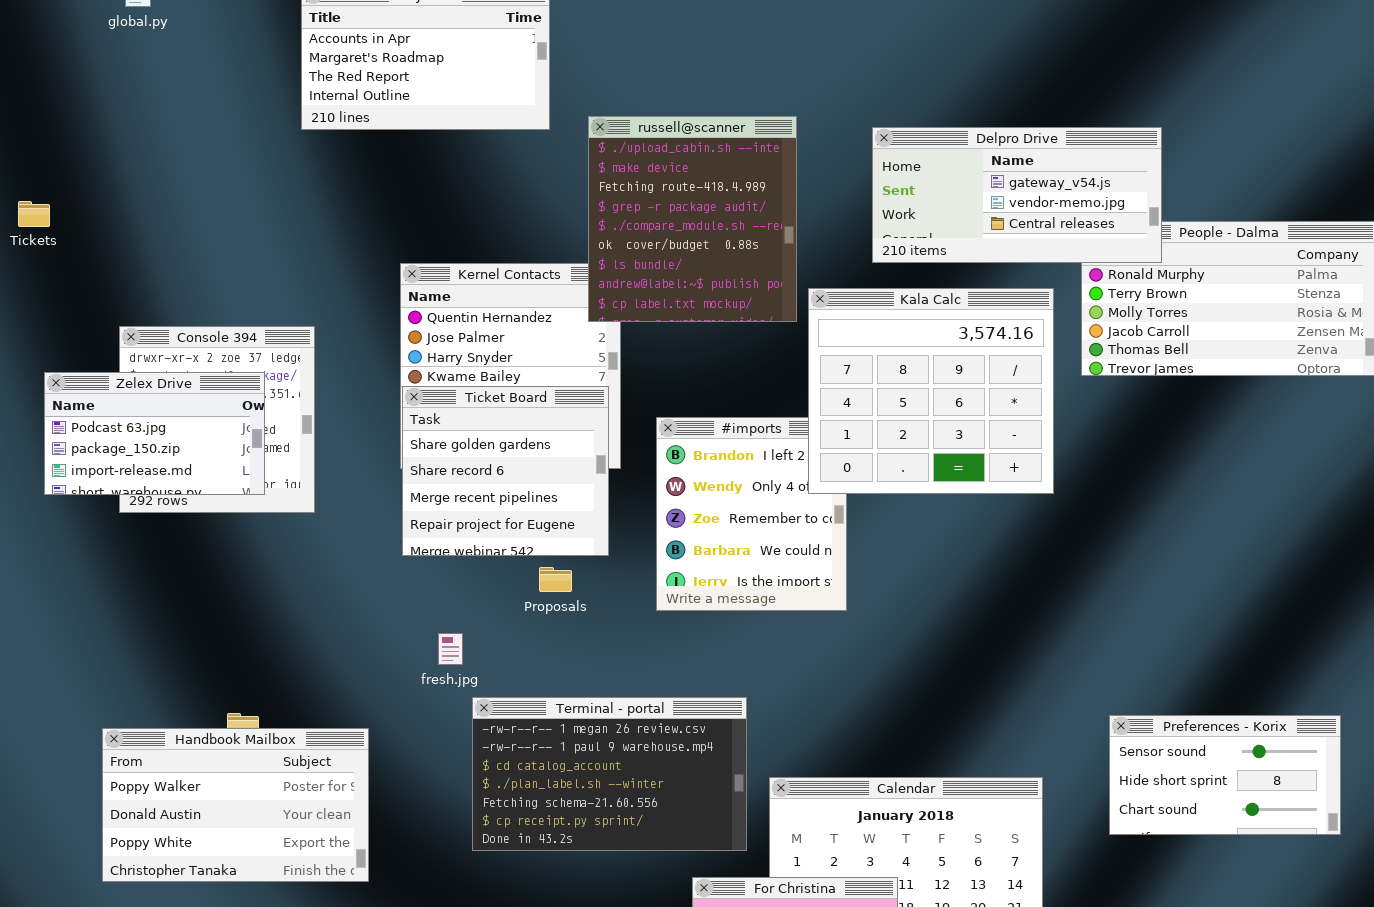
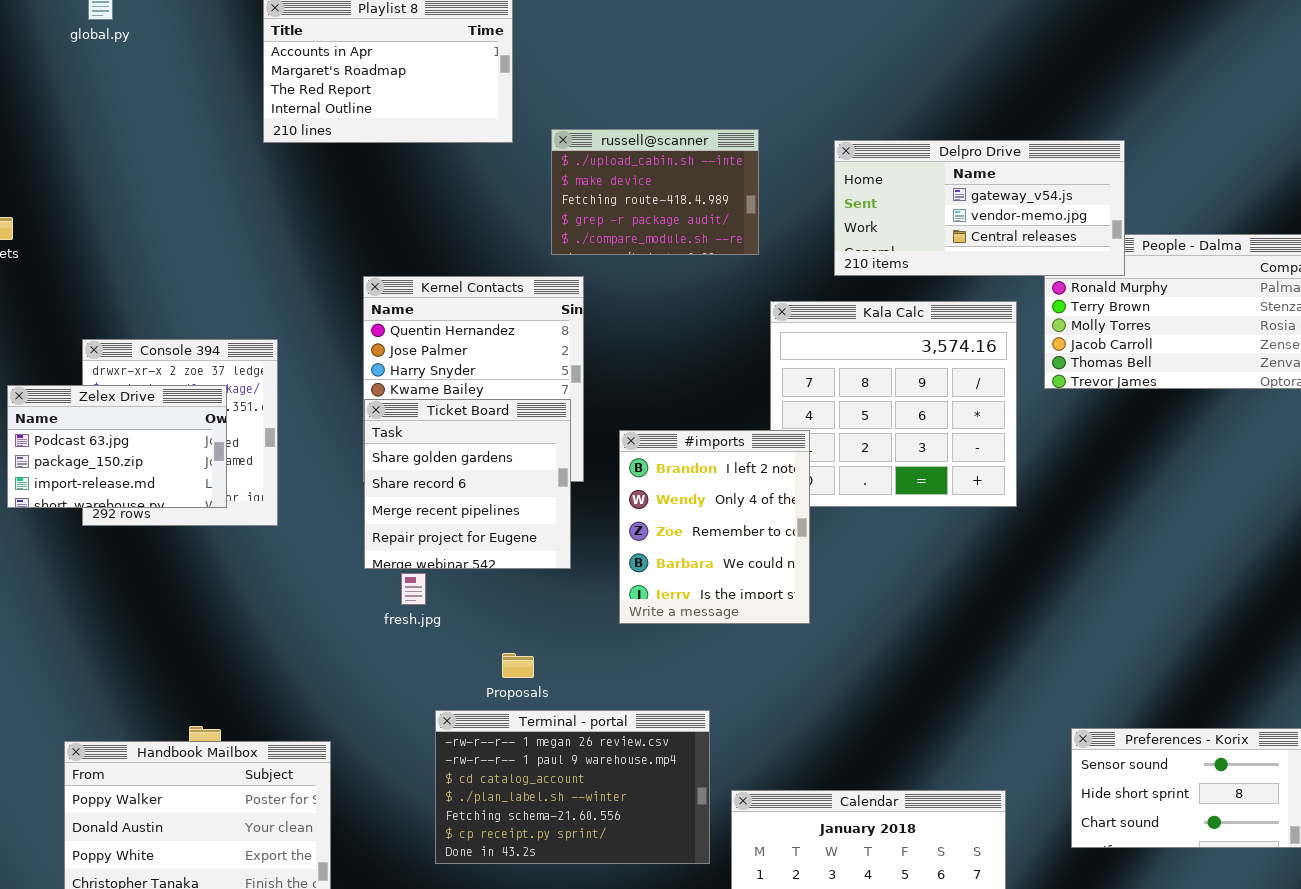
russell@scanner: [588,116,797,322] -> [551,129,759,255], resized
#imports: [656,417,847,611] -> [619,430,810,624], raised
Proposals: [539,567,572,592] -> [502,653,534,678], moved
fresh.jpg: [438,633,463,665] -> [401,573,426,605], moved

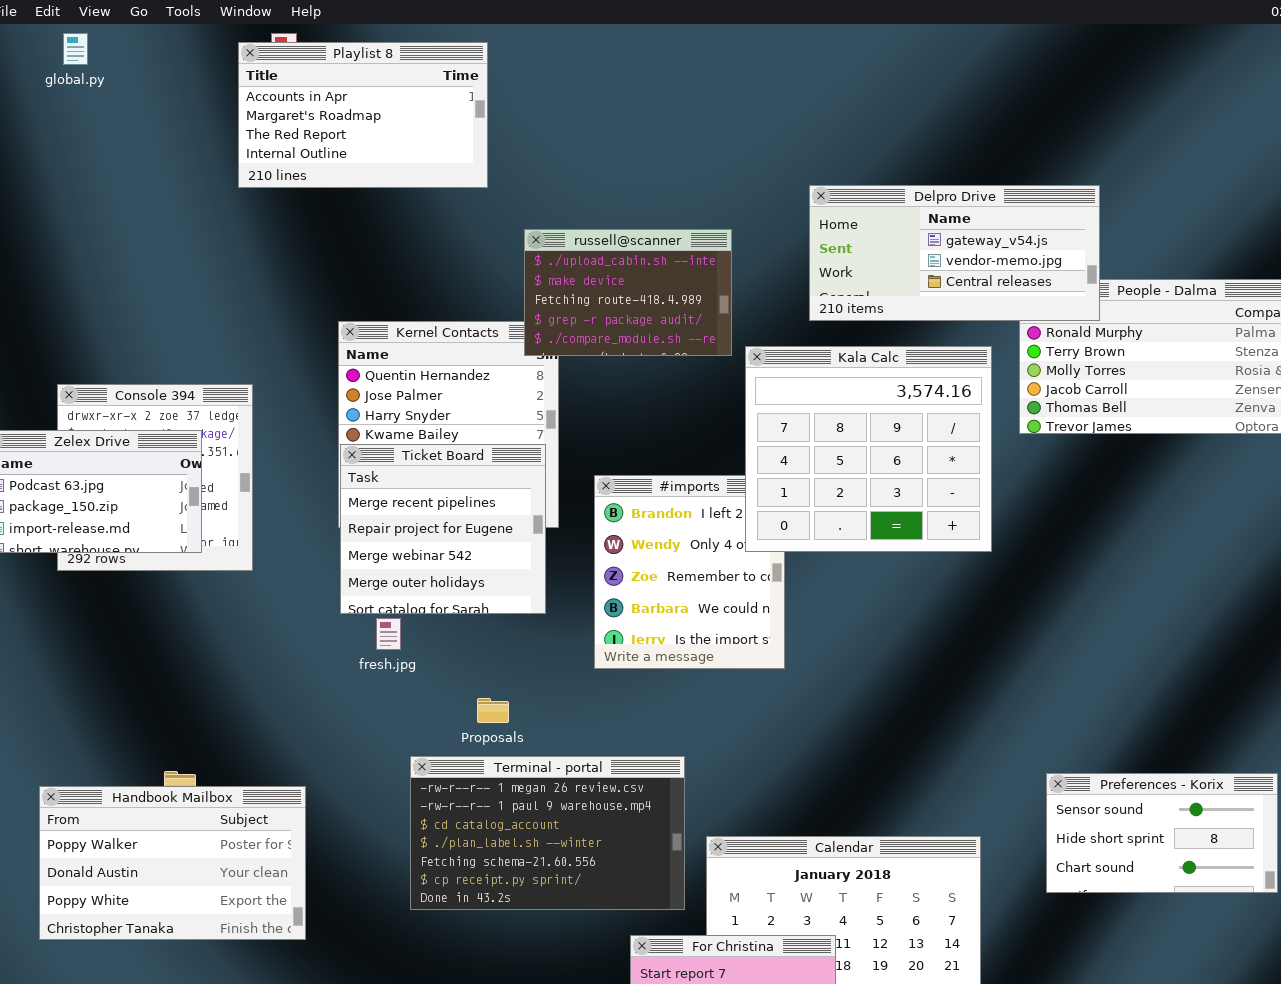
russell@scanner: [551,129,759,255] -> [524,229,732,356], moved
Kala Calc: [770,301,1017,507] -> [745,346,992,552], raised
Ticket Board: [364,399,571,569] -> [340,444,546,614], scrolled down 2 rows

